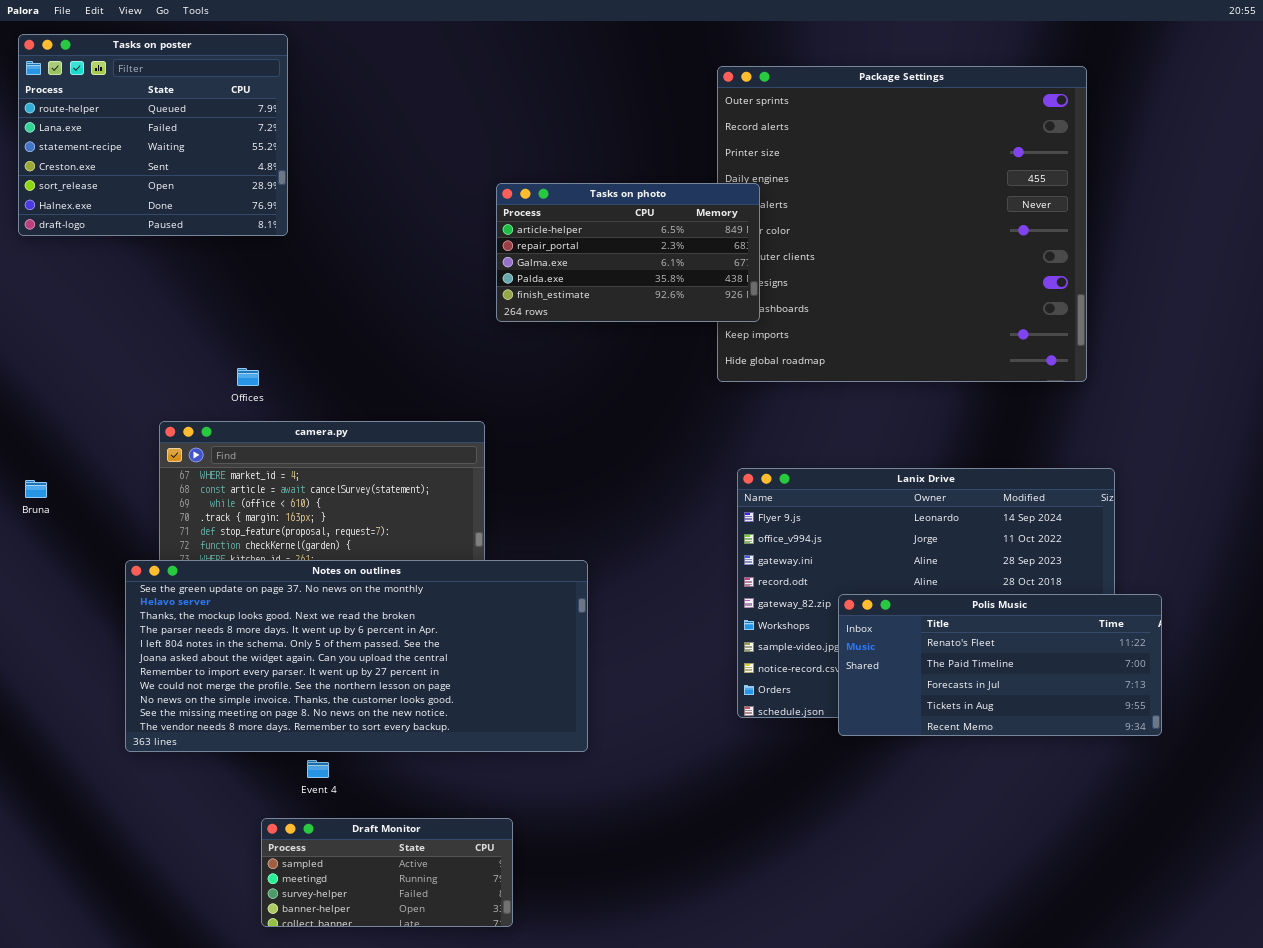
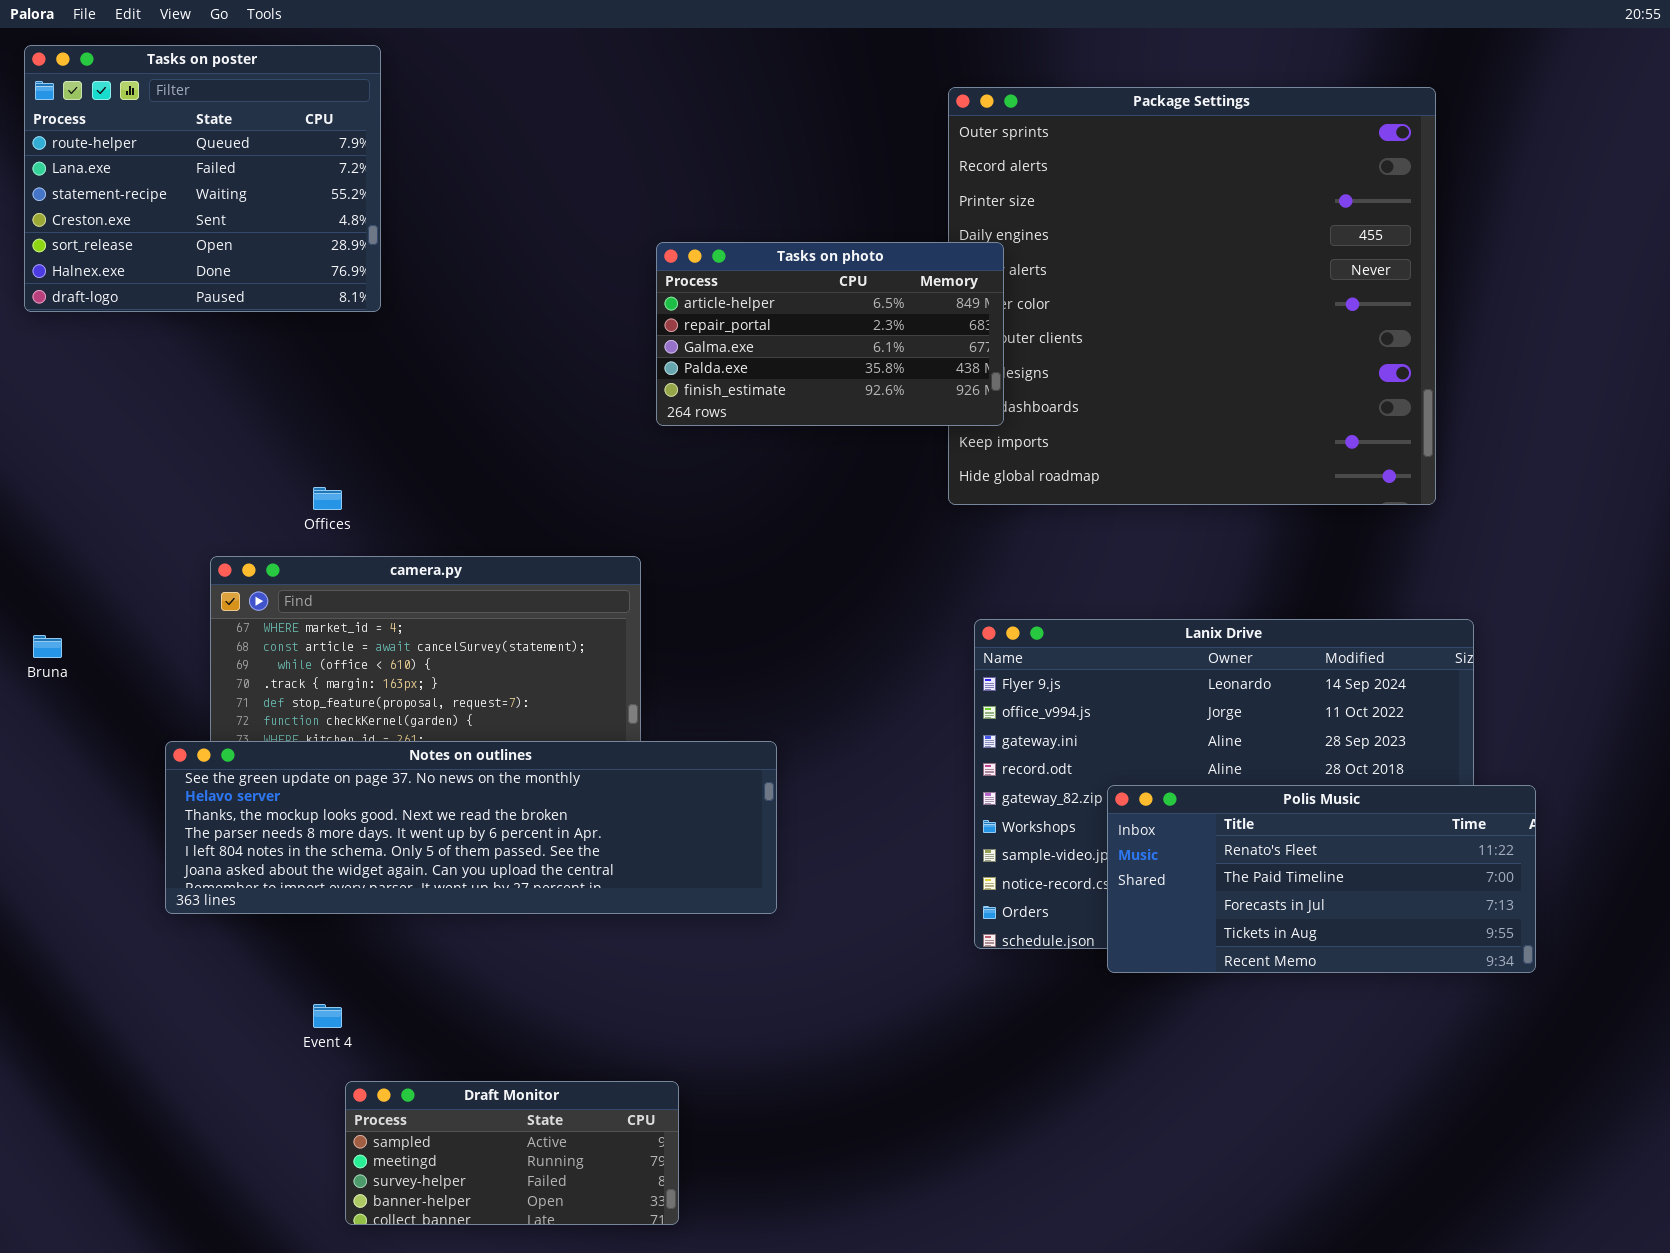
Notes on outlines: [125,560,588,752] -> [165,741,777,914], resized
Event 4: [307,760,329,778] -> [313,1004,342,1028], moved

